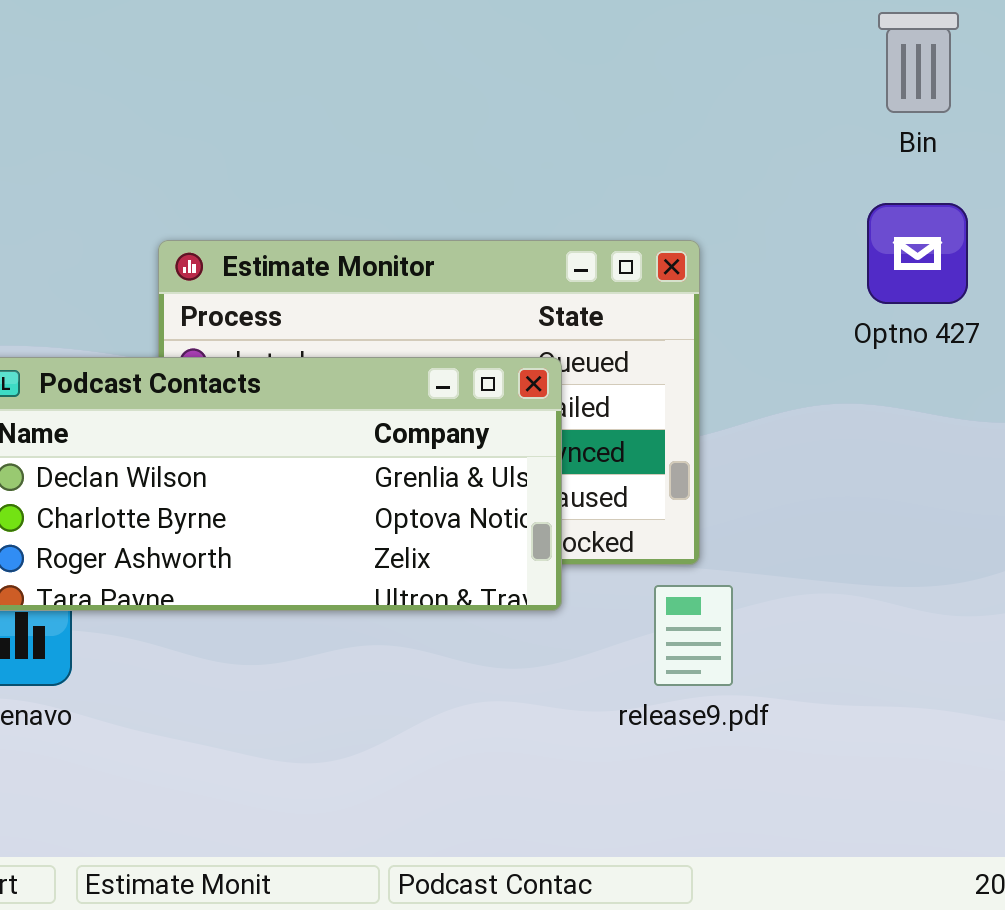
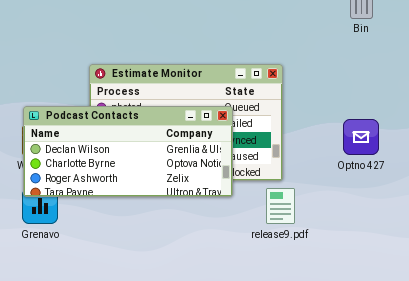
Optno 427: [867,203,968,304] -> [343,119,379,155], moved

